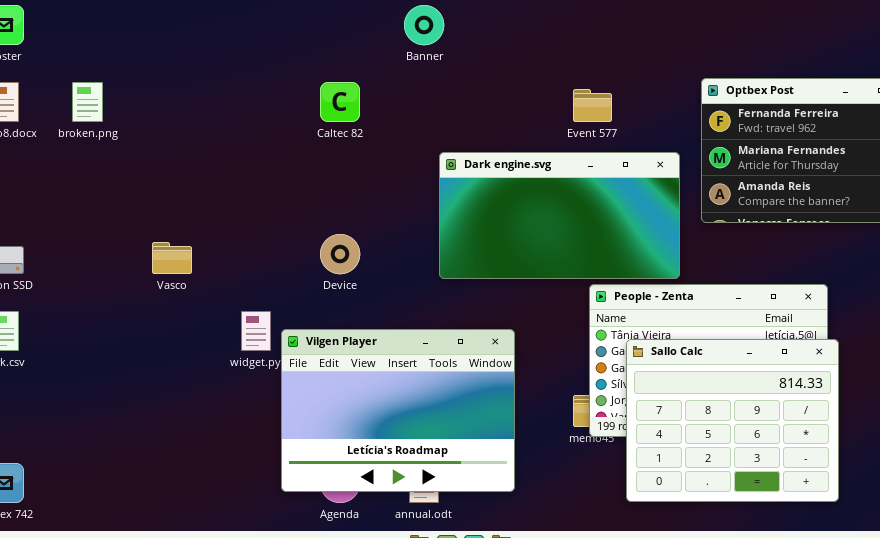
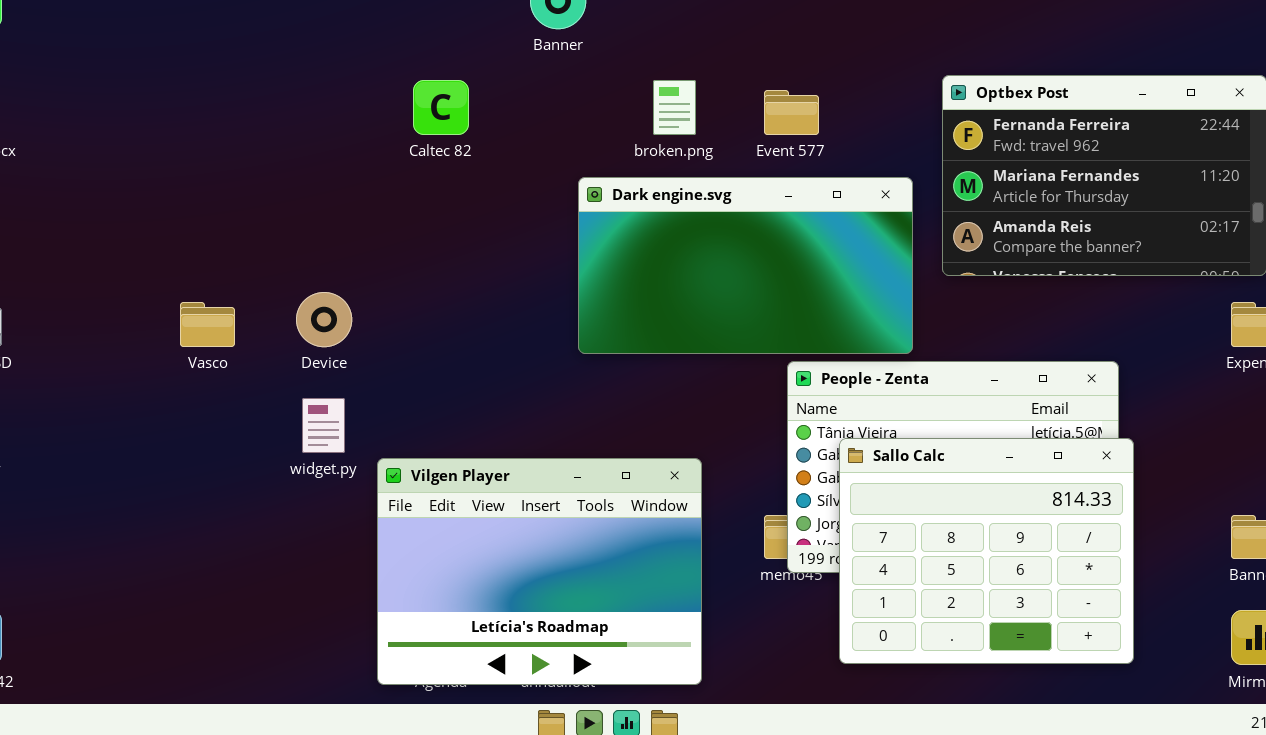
broken.png: [72,82,103,122] -> [653,80,696,135], moved
Device: [320,234,360,274] -> [296,292,352,347], moved
Vilgen Player: [281,329,515,492] -> [377,458,702,685], moved

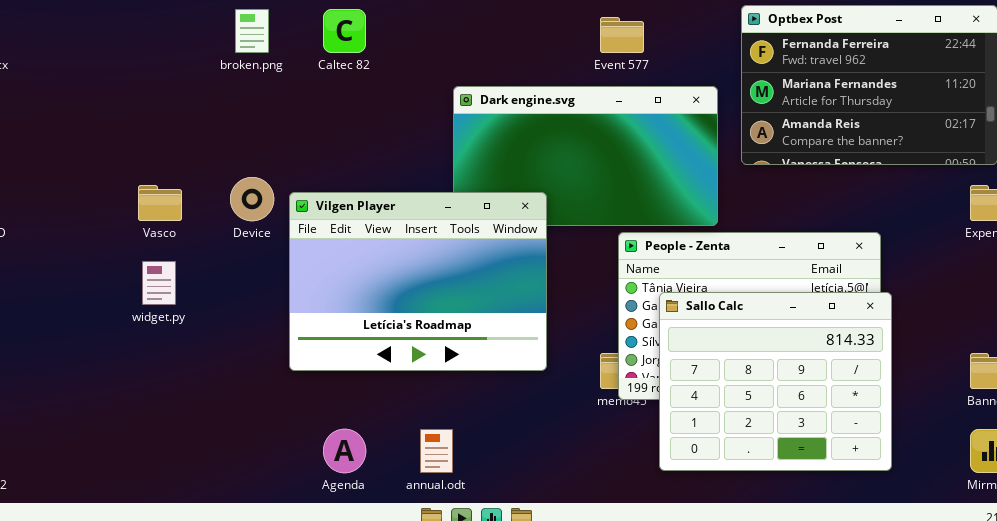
broken.png: [653,80,696,135] -> [235,9,269,53], moved
widget.py: [302,398,345,453] -> [142,261,176,305], moved
Vilgen Player: [377,458,702,685] -> [289,192,547,371], moved

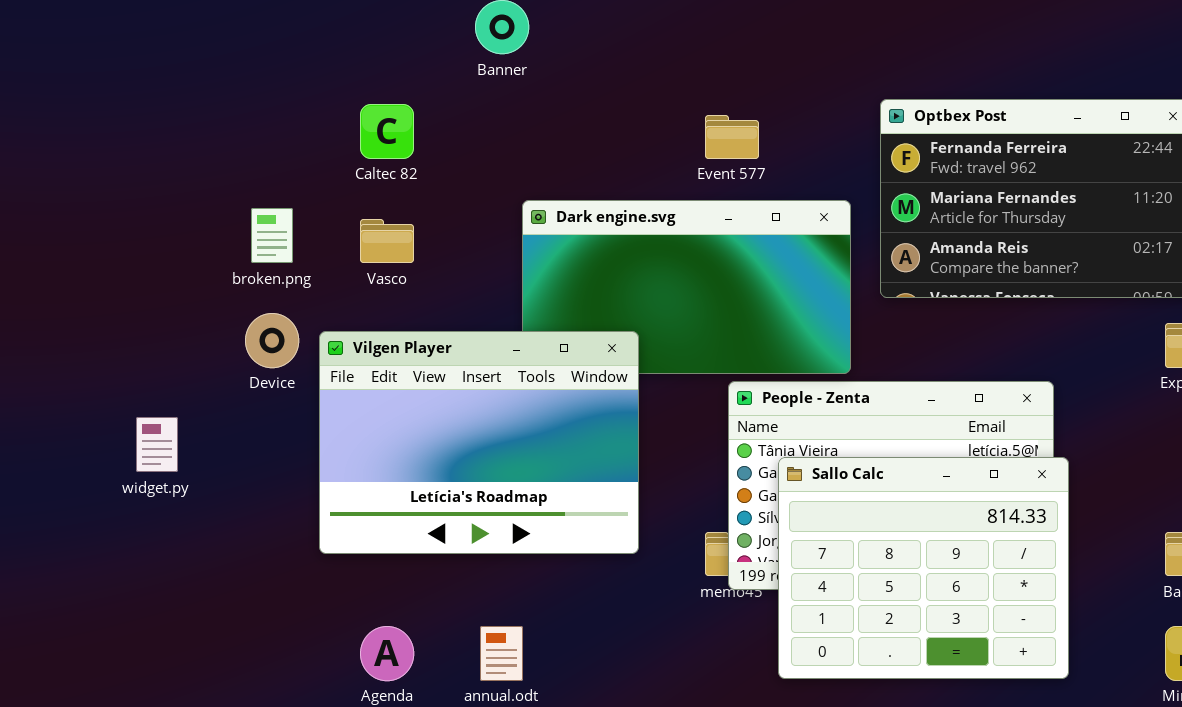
broken.png: [235,9,269,53] -> [251,208,293,263], moved
Vasco: [138,185,182,221] -> [360,219,414,263], moved

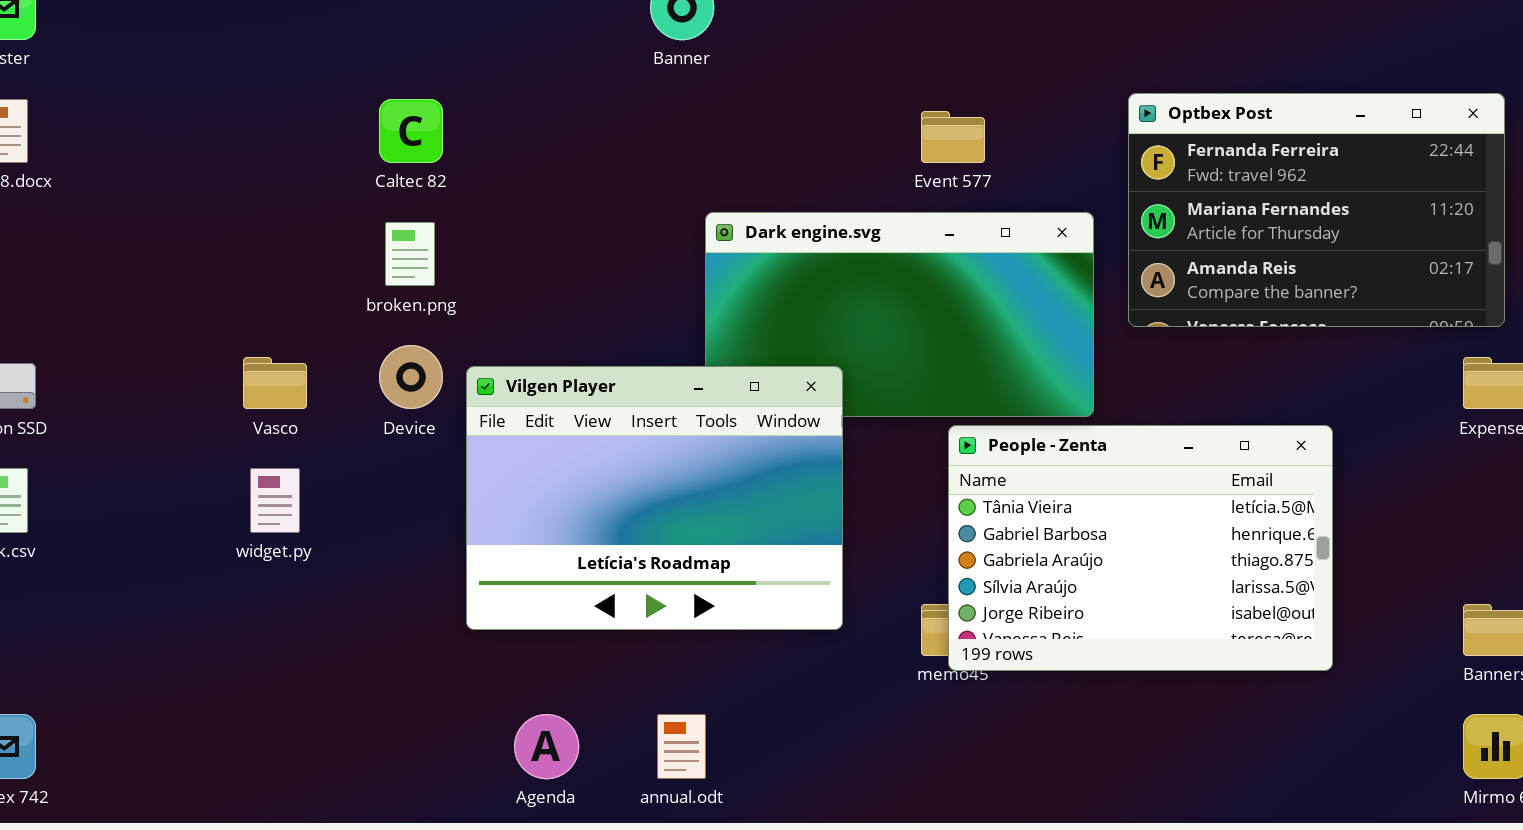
Caltec 82: [360,104,414,159] -> [379,99,443,163], moved
Vasco: [360,219,414,263] -> [243,357,307,409], moved
Sallo Calc: [778,457,1069,679] -> none, closed

